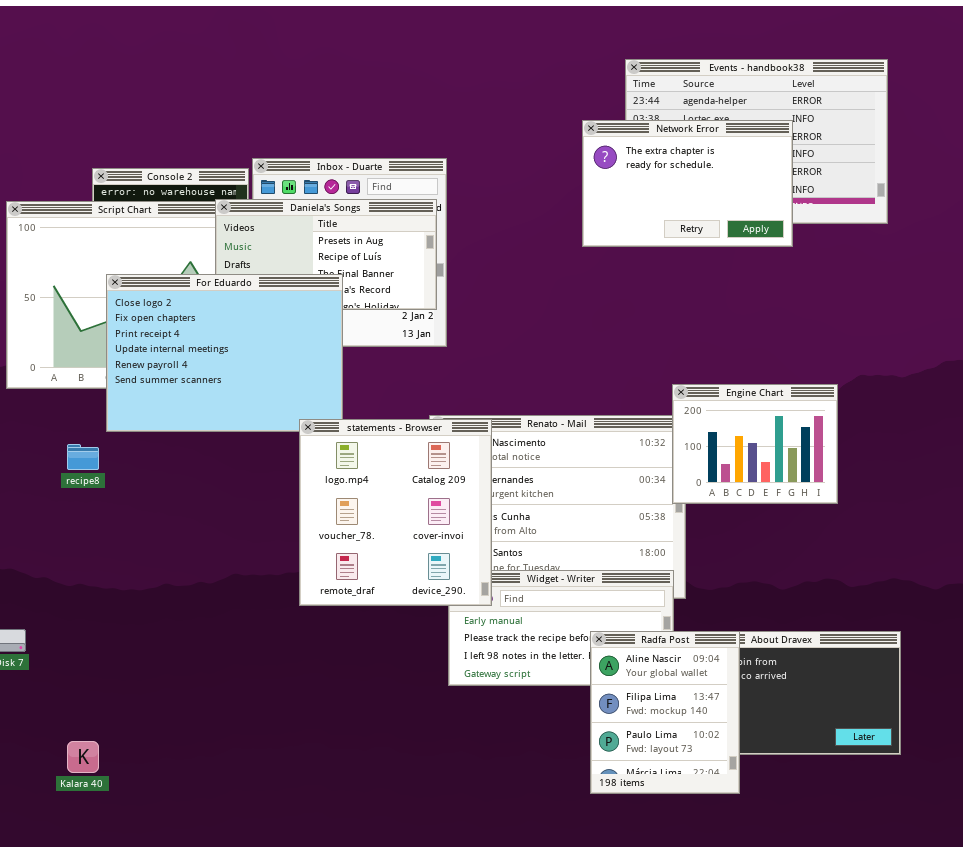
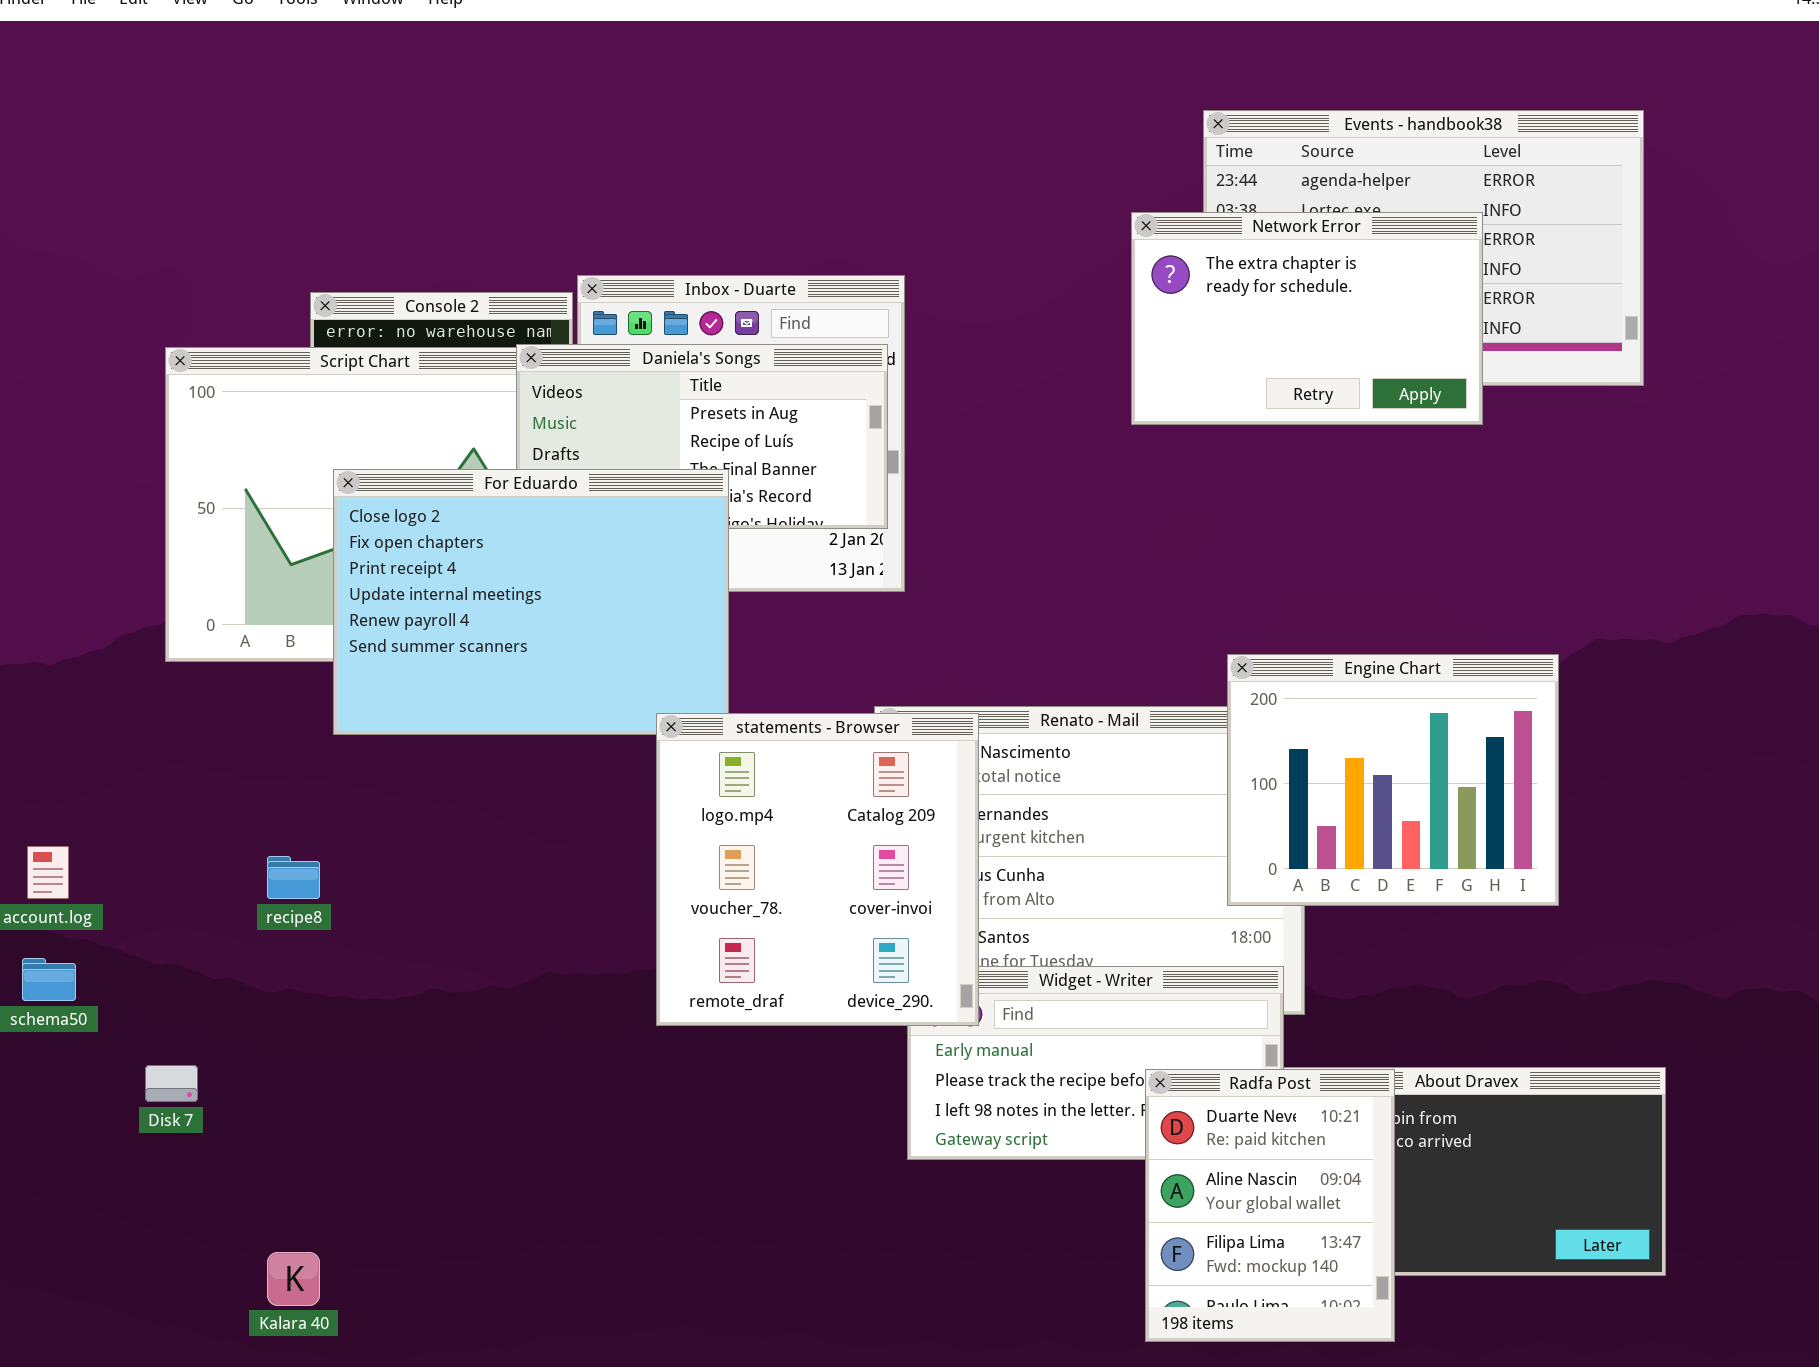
Engine Chart: [672,384,838,504] -> [1227,654,1559,906], resized
recipe8: [67,444,99,470] -> [267,856,320,899], moved
Radfa Post: [590,631,740,794] -> [1145,1069,1395,1342], scrolled up 1 row

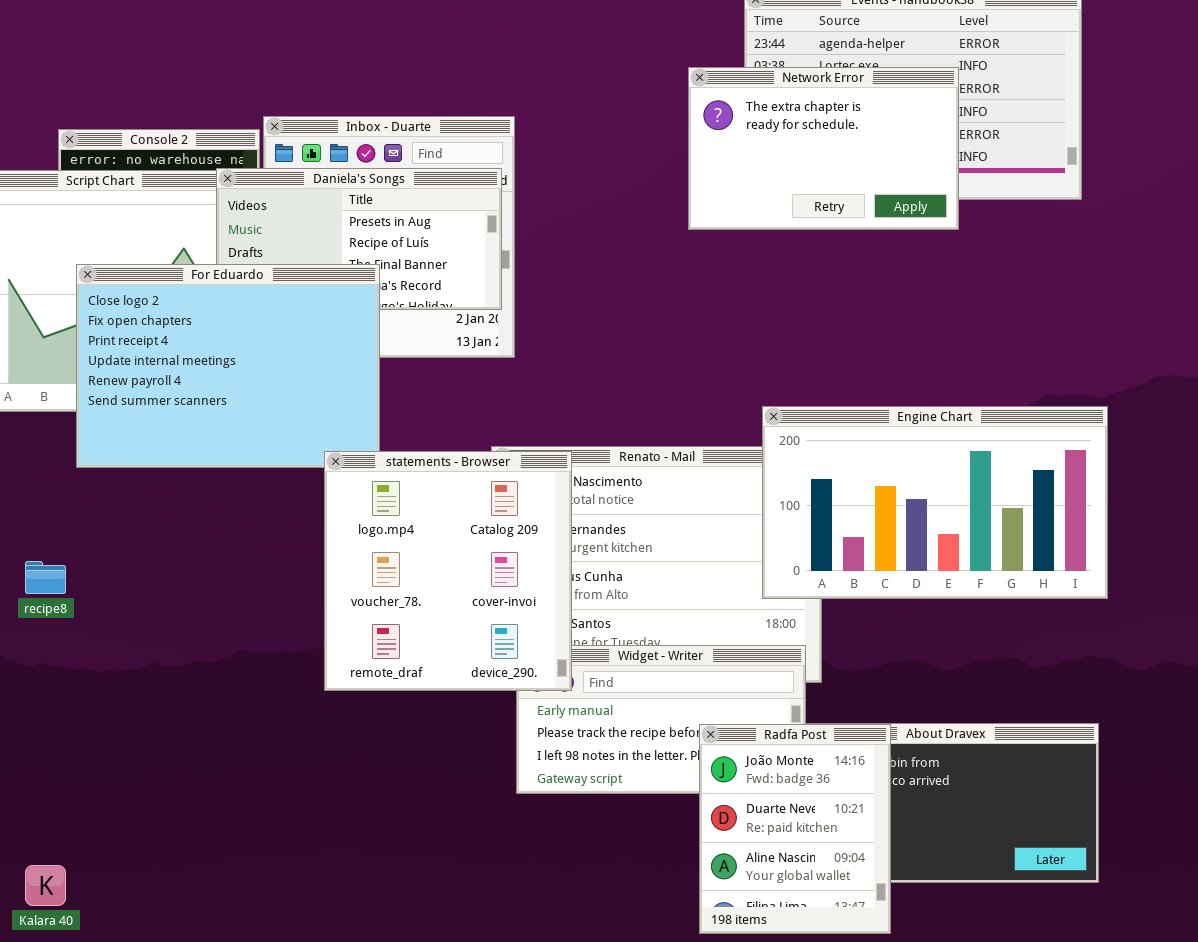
Engine Chart: [1227,654,1559,906] -> [762,406,1108,599], resized
Radfa Post: [1145,1069,1395,1342] -> [699,724,891,934], scrolled up 1 row

